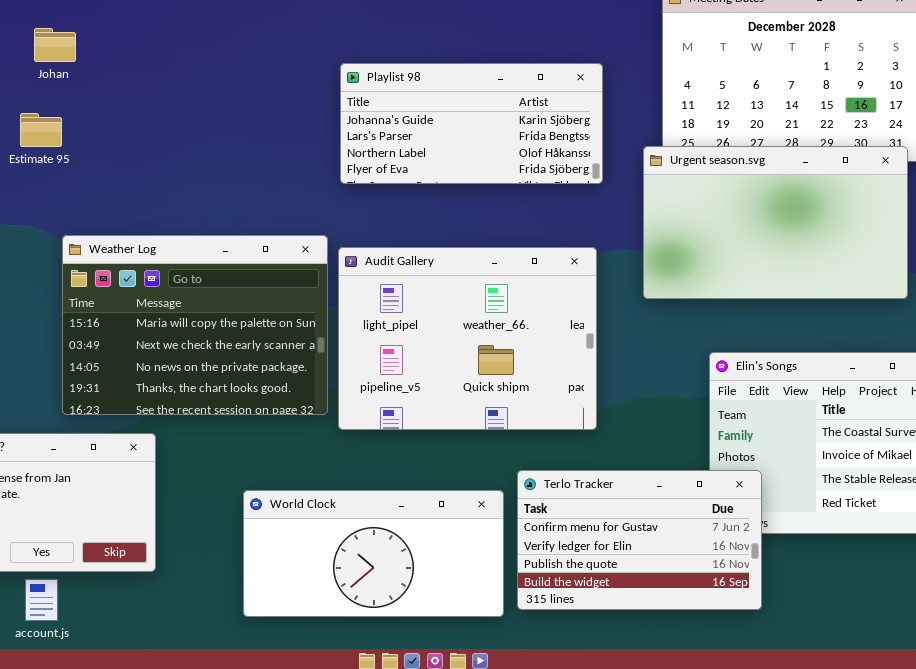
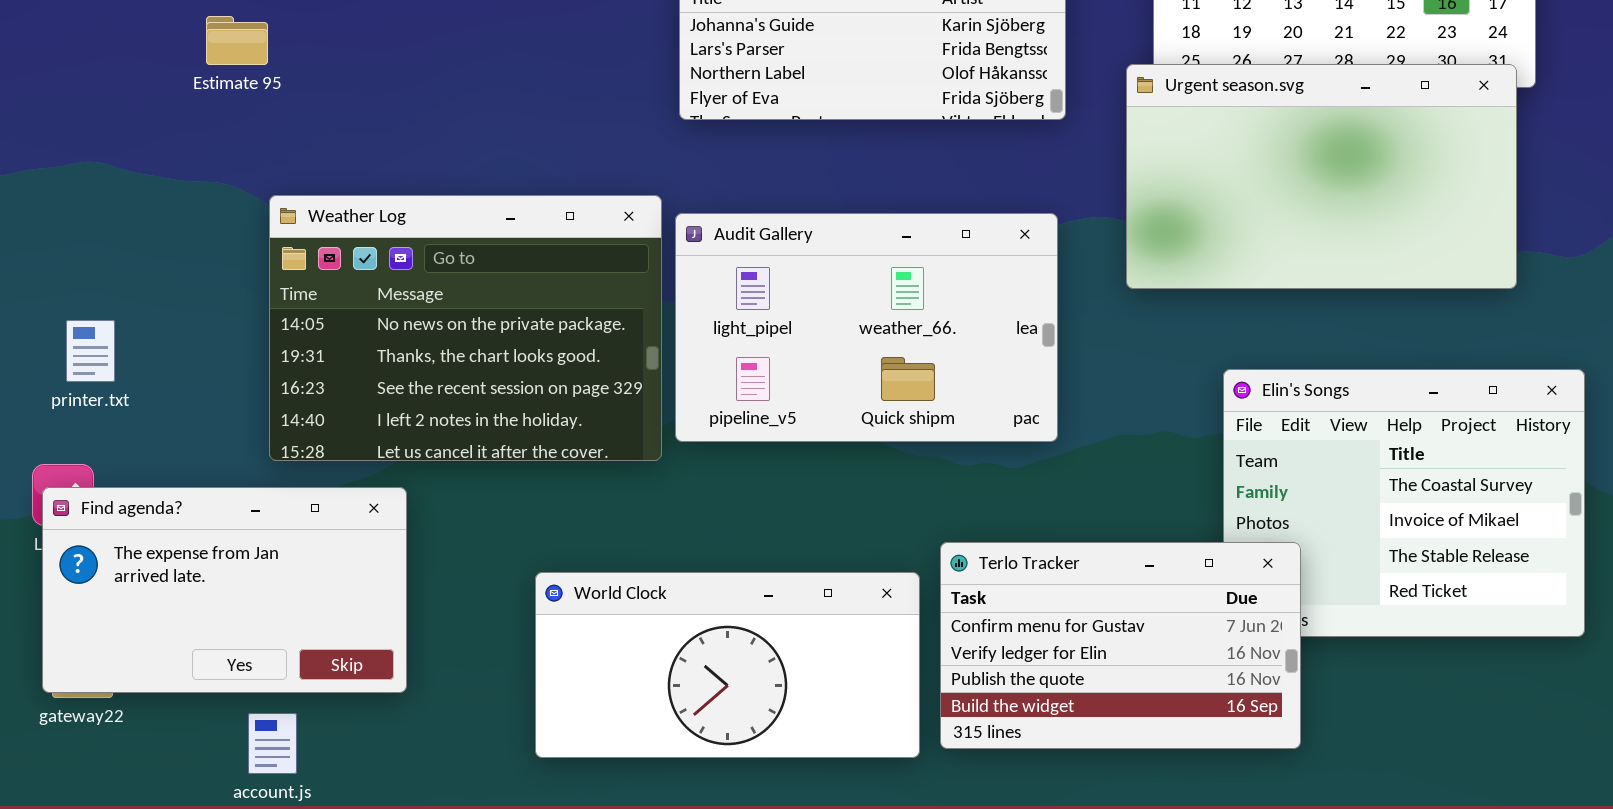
Weather Log: [62,235,328,415] -> [269,195,662,461], scrolled down 2 rows
Audit Gallery: [338,247,597,430] -> [675,213,1058,442], resized
account.js: [25,579,58,621] -> [248,713,297,774], moved

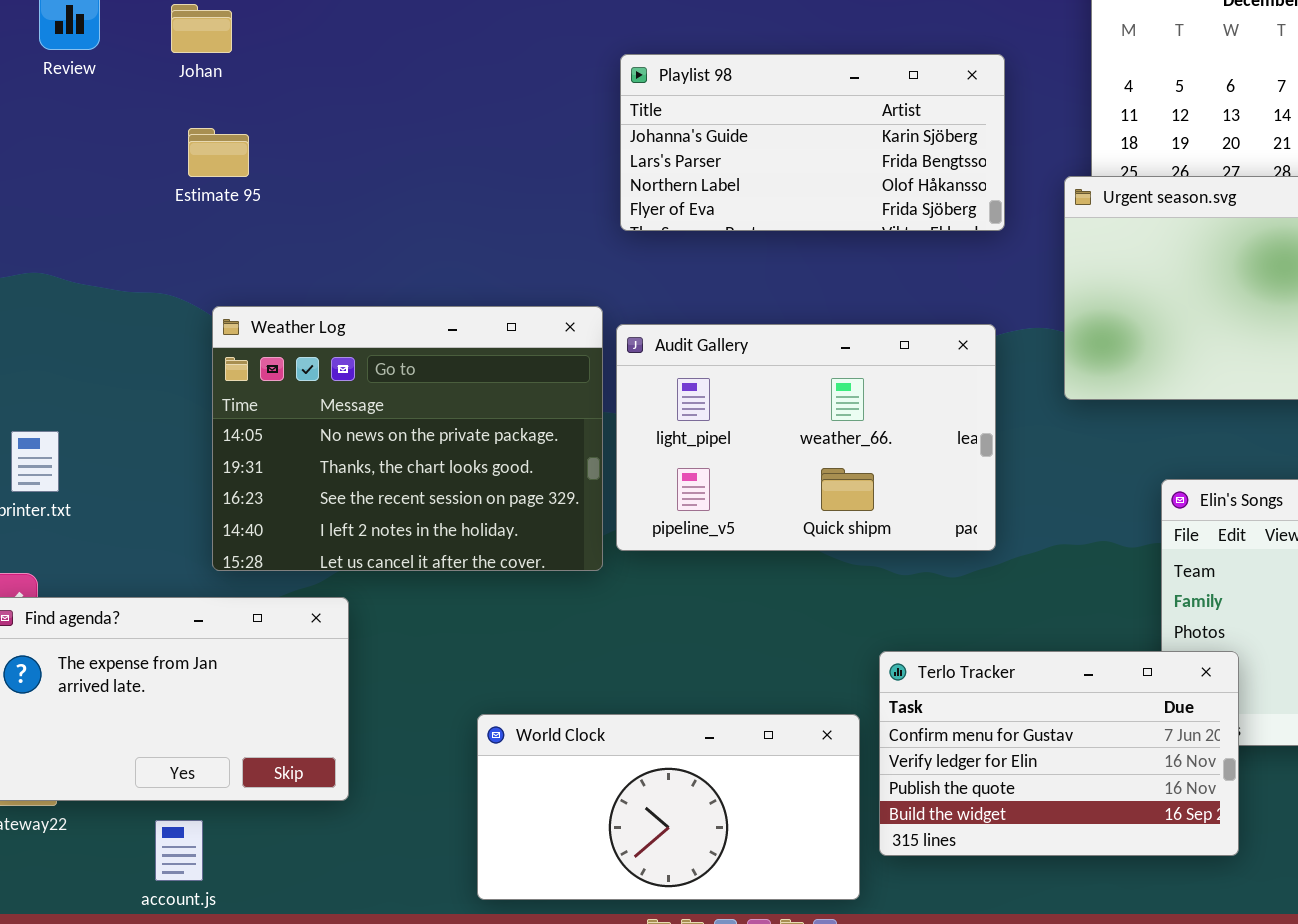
Estimate 95: [206,16,268,65] -> [188,128,249,177], moved
World Clock: [535,572,920,758] -> [477,714,860,900], moved
account.js: [248,713,297,774] -> [155,820,203,881], moved

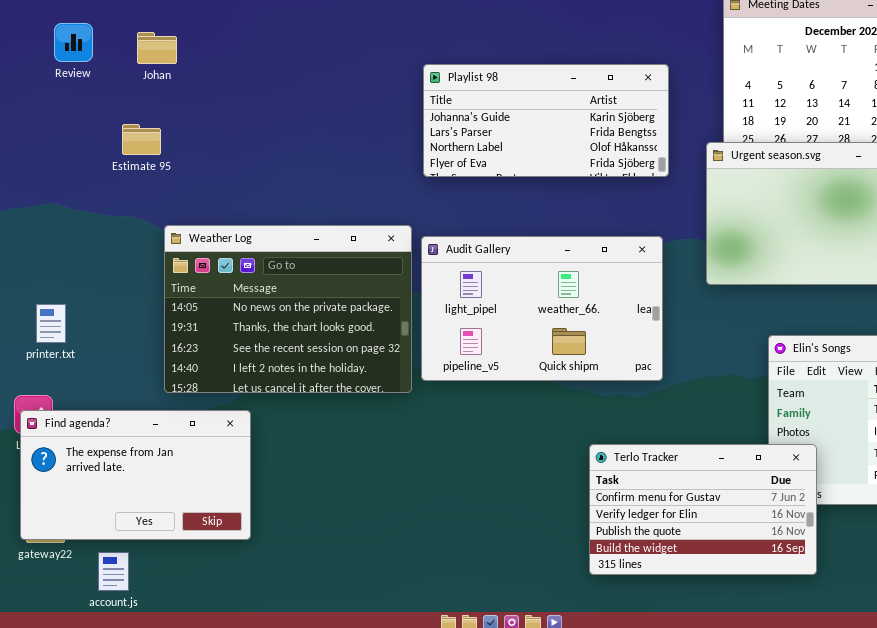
Estimate 95: [188,128,249,177] -> [122,124,161,155], moved
World Clock: [477,714,860,900] -> none, closed
account.js: [155,820,203,881] -> [98,552,129,591], moved

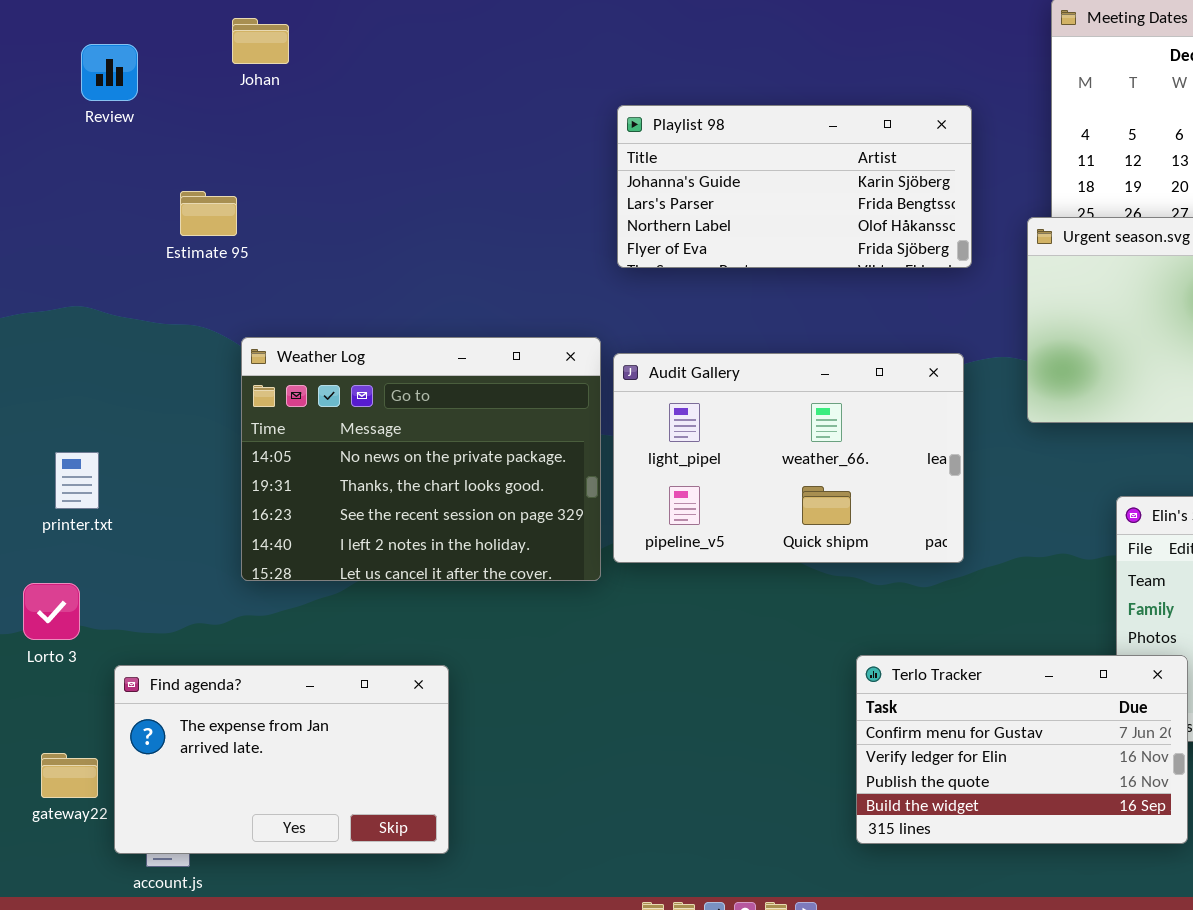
Johan: [137,32,177,64] -> [232,18,289,64], moved
Find agenda?: [20,410,251,540] -> [114,665,449,854], moved

